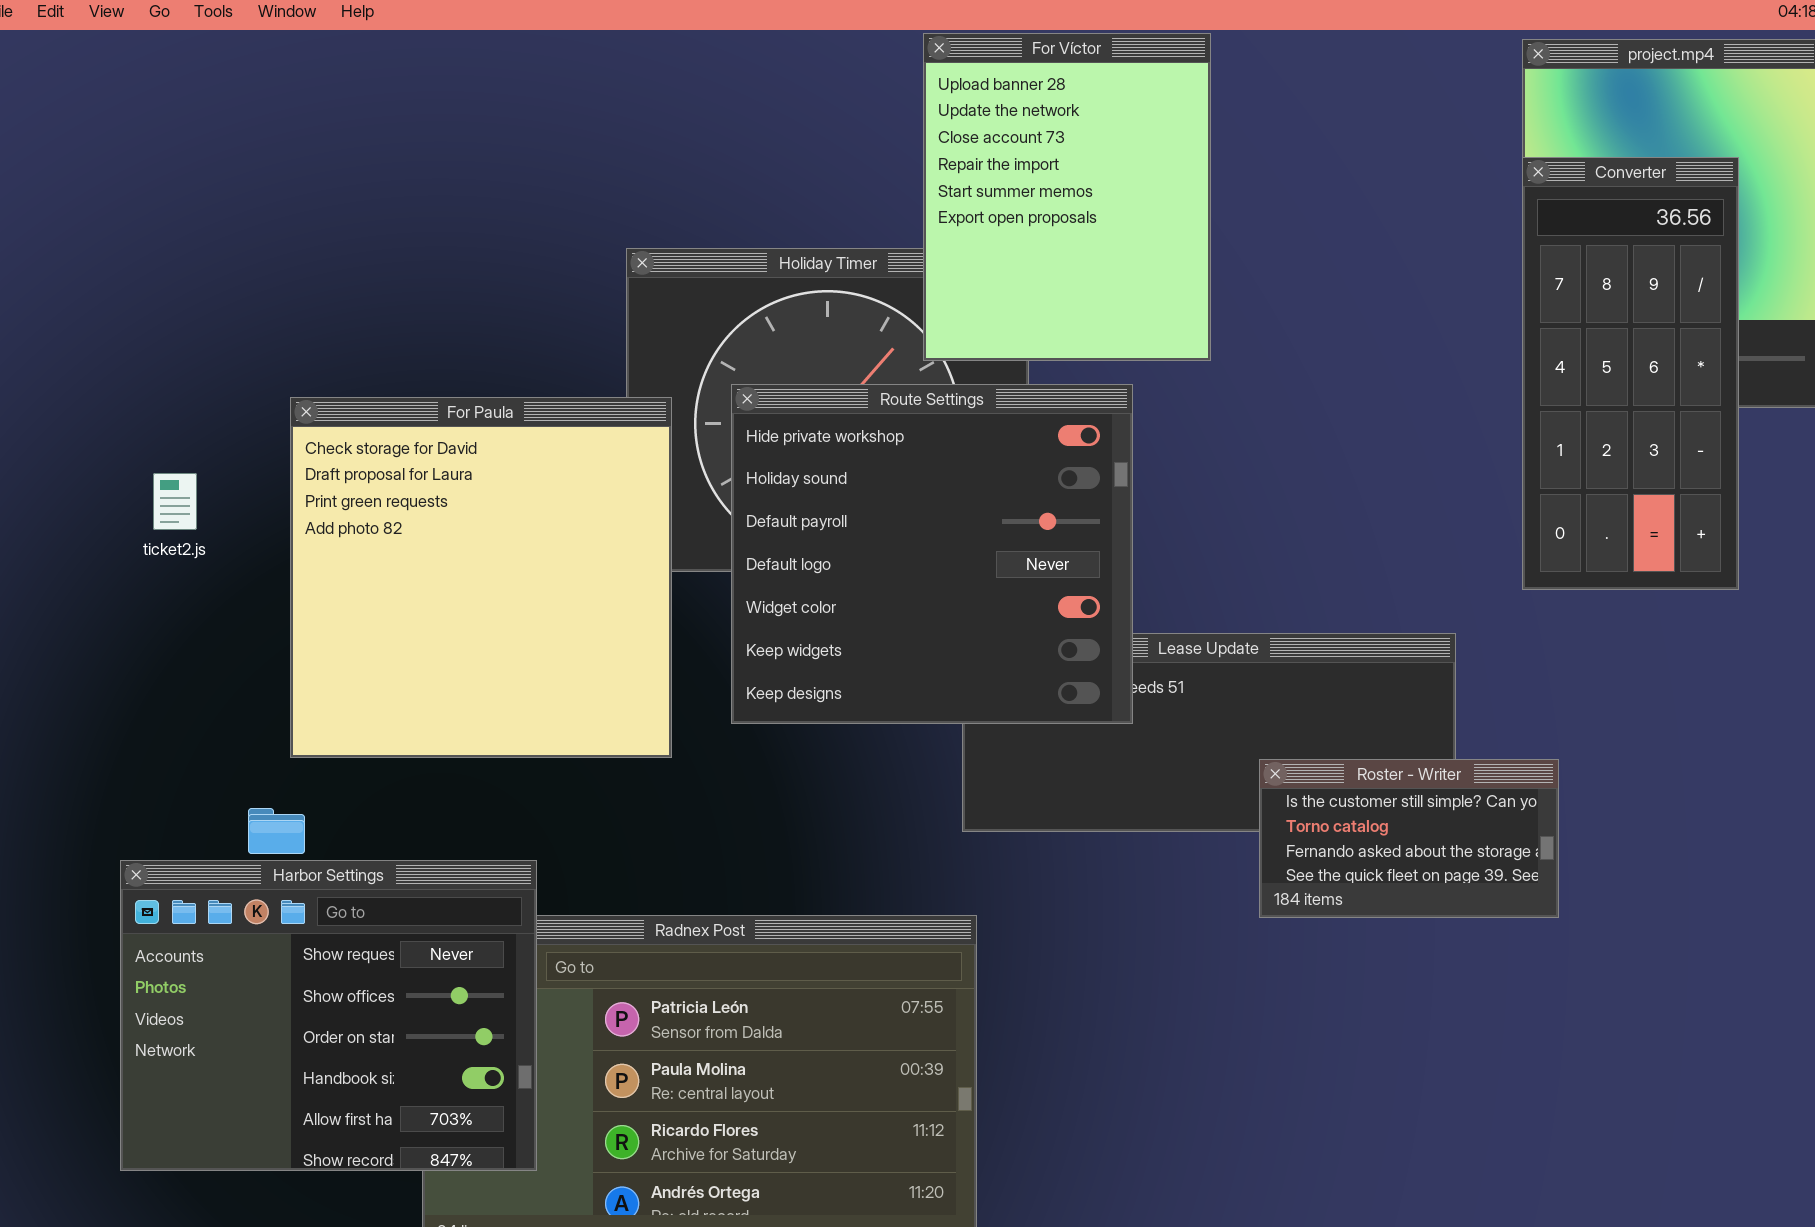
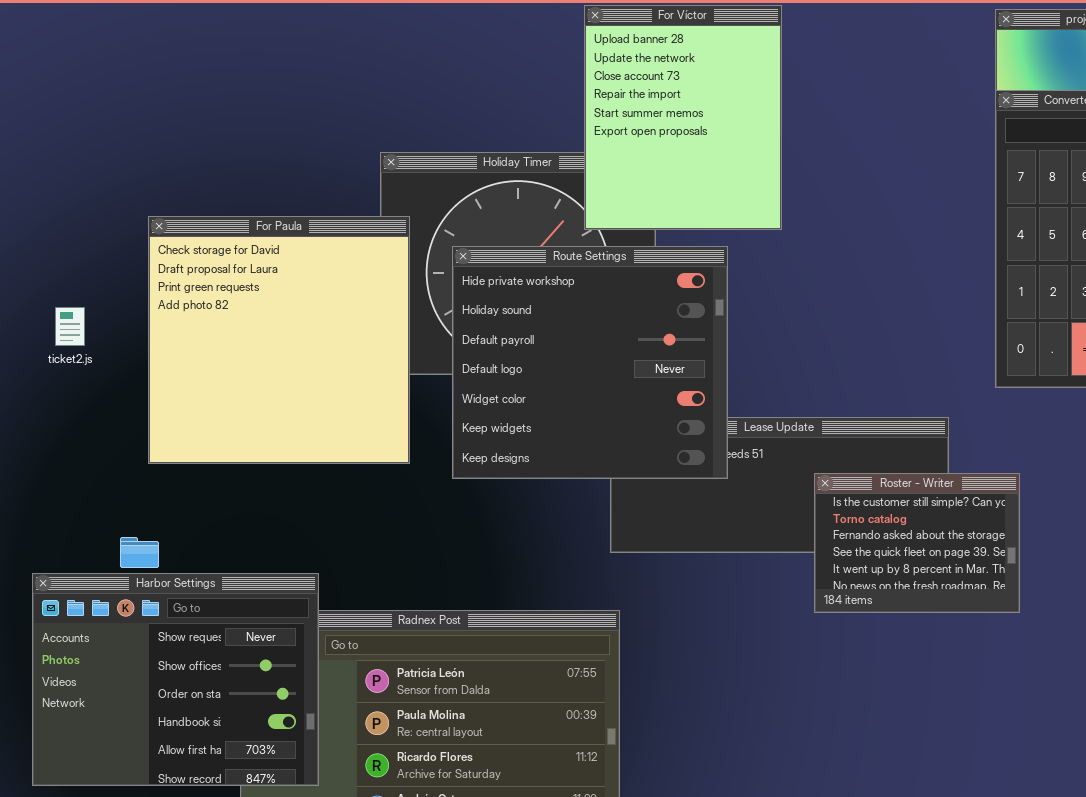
For Paula: [290,397,672,758] -> [148,216,410,464], moved
Roster - Writer: [1259,759,1559,918] -> [814,473,1020,613], resized

